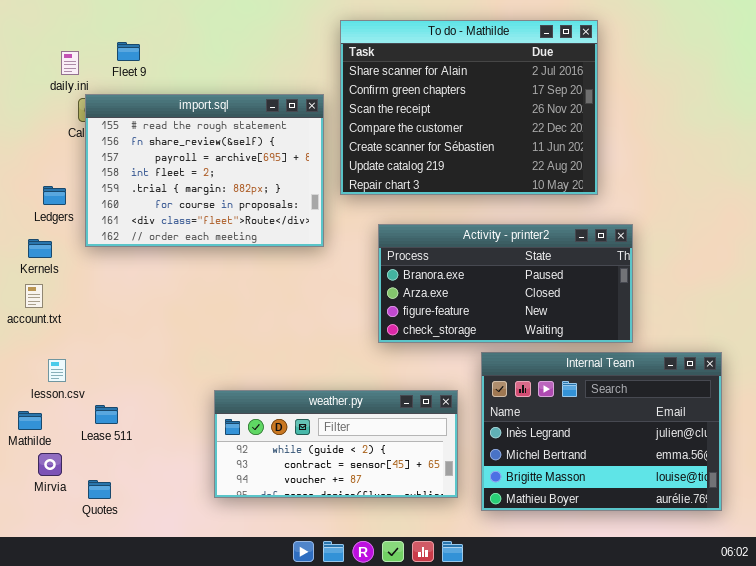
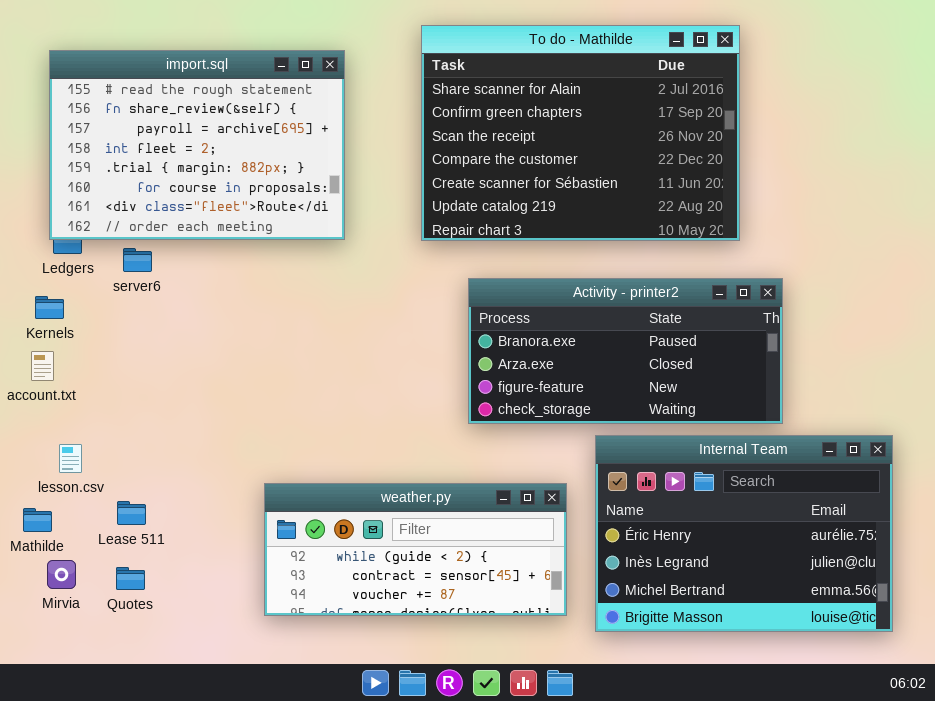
import.sql: [85,94,324,247] -> [49,50,345,240], moved
Internal Team: [481,352,722,511] -> [595,435,893,632], scrolled up 1 row
Quotes: [88,480,111,499] -> [116,567,145,590], moved

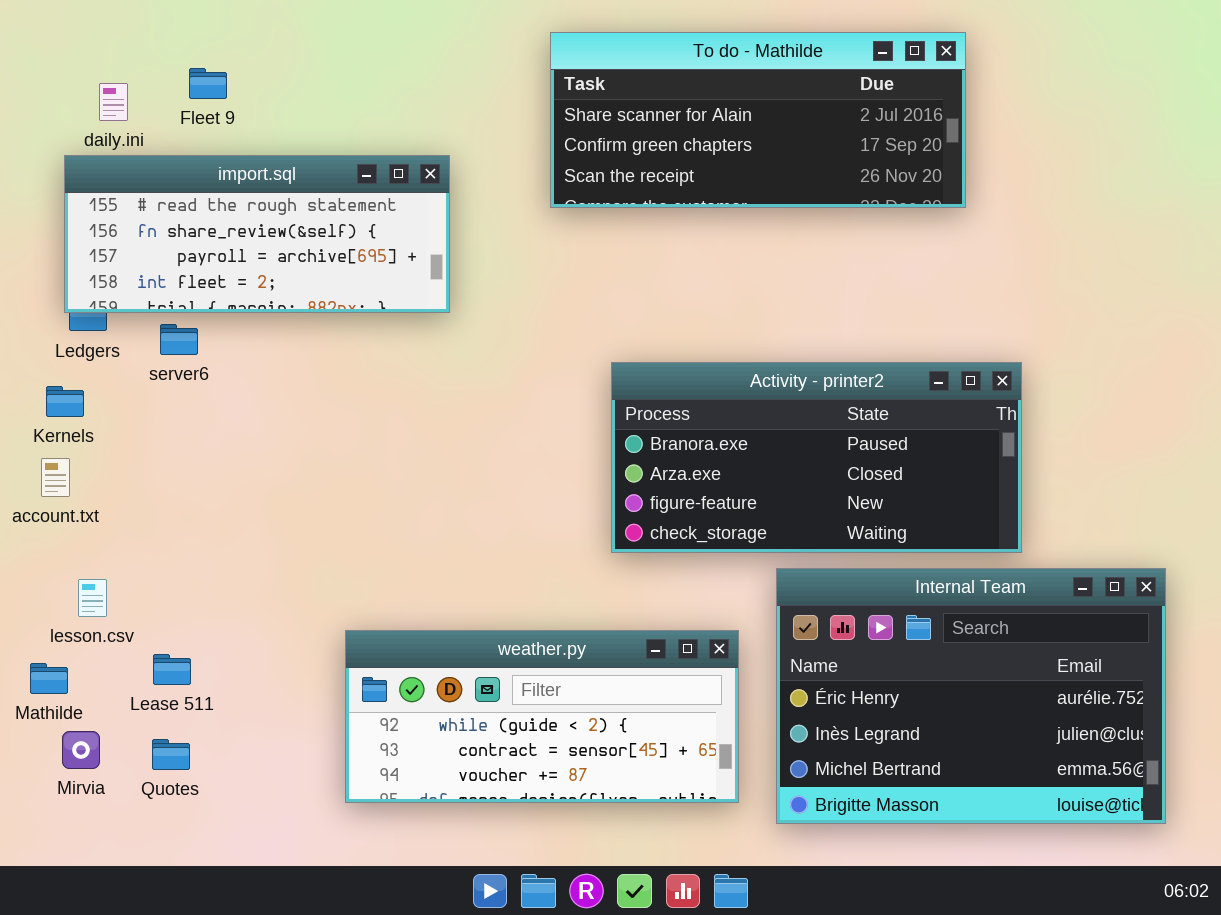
To do - Mathilde: [421,25,740,241] -> [550,32,966,208], resized
import.sql: [49,50,345,240] -> [64,155,450,313], resized

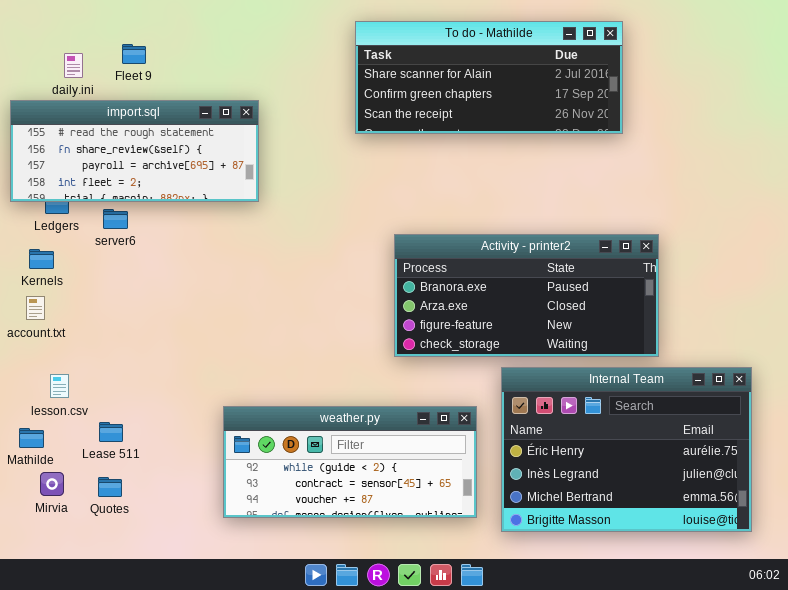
import.sql: [64,155,450,313] -> [10,100,259,202], moved

